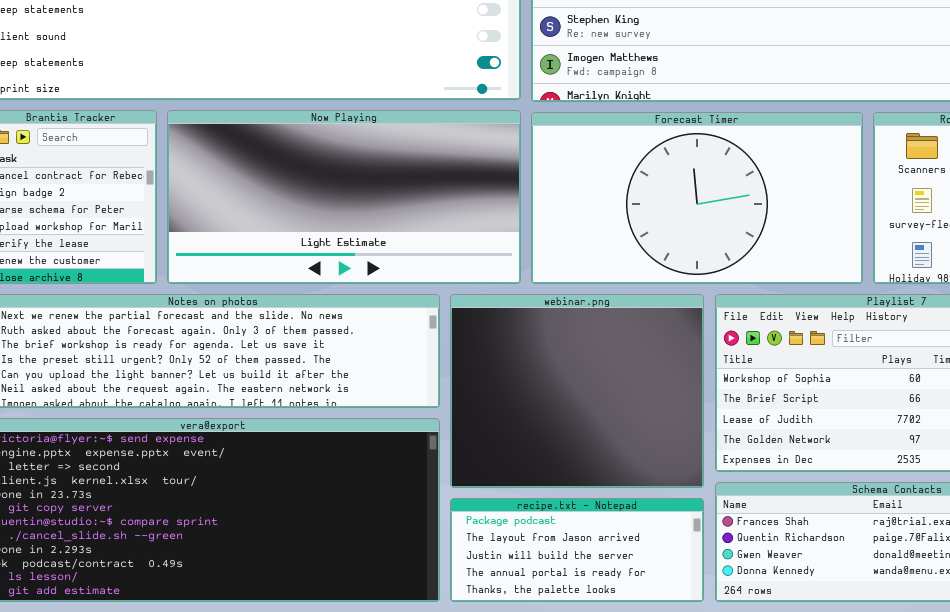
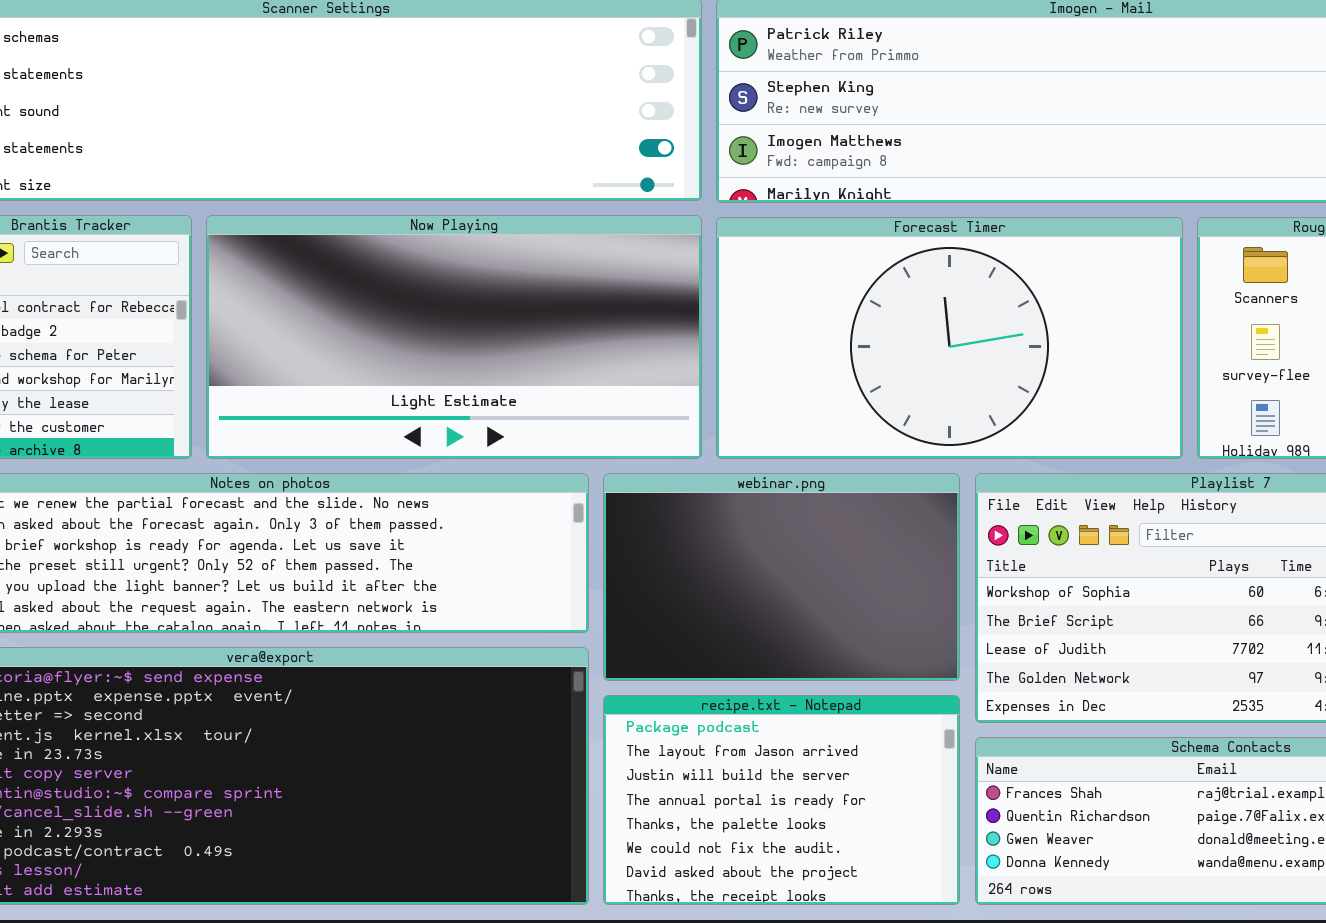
webinar.png: [450,294,704,488] -> [603,473,960,681], resized
recipe.txt - Notepad: [450,498,704,602] -> [603,695,960,905], resized

